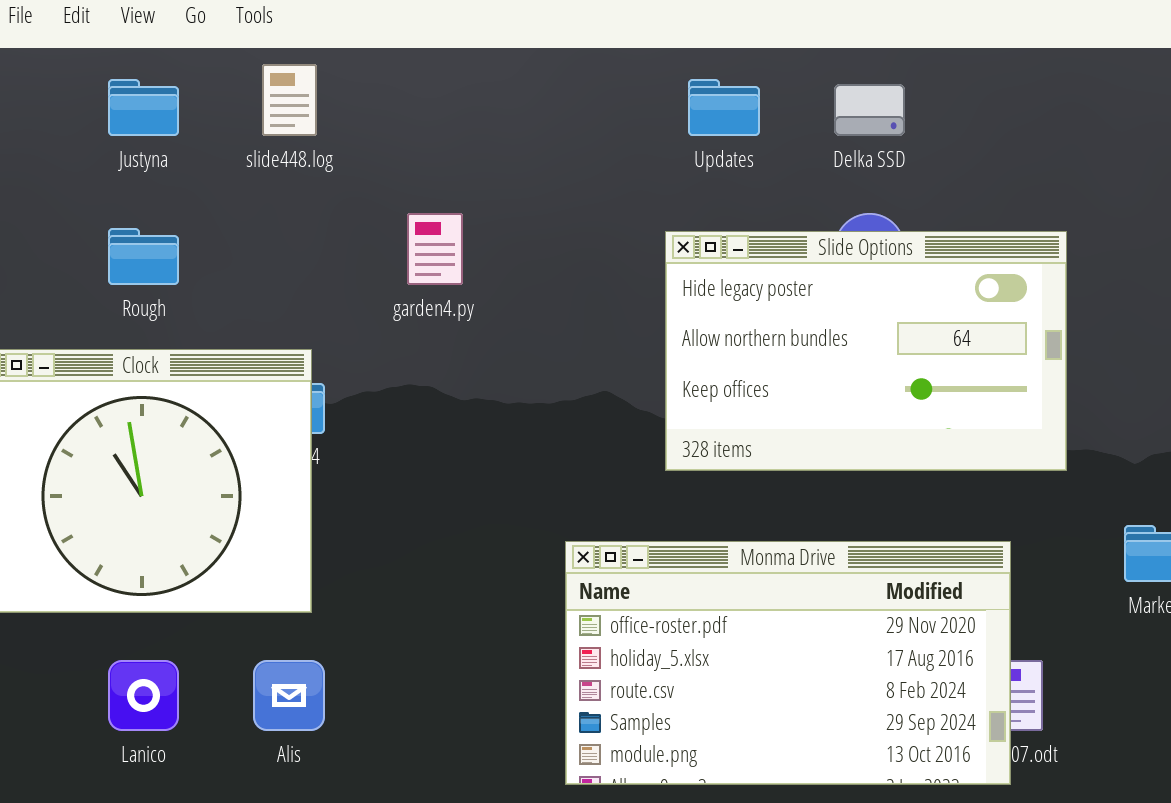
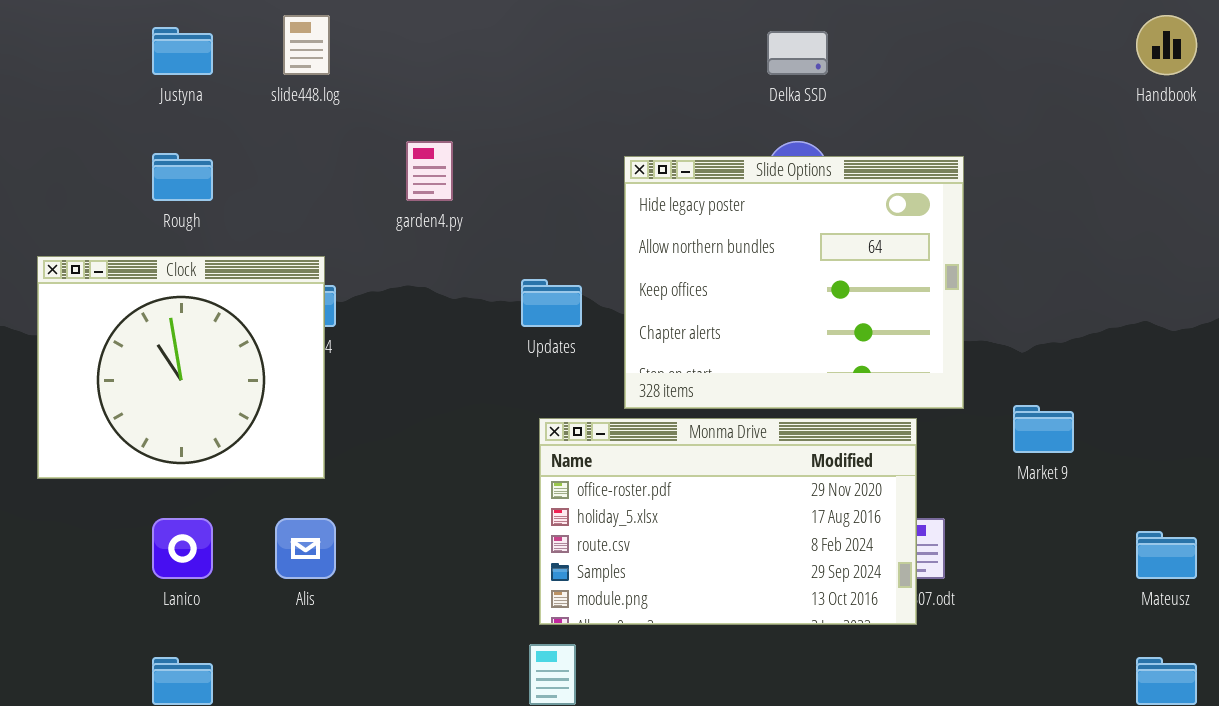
Updates: [688,79,760,136] -> [521,279,582,327], moved
Slide Options: [665,231,1067,471] -> [624,156,964,409], resized

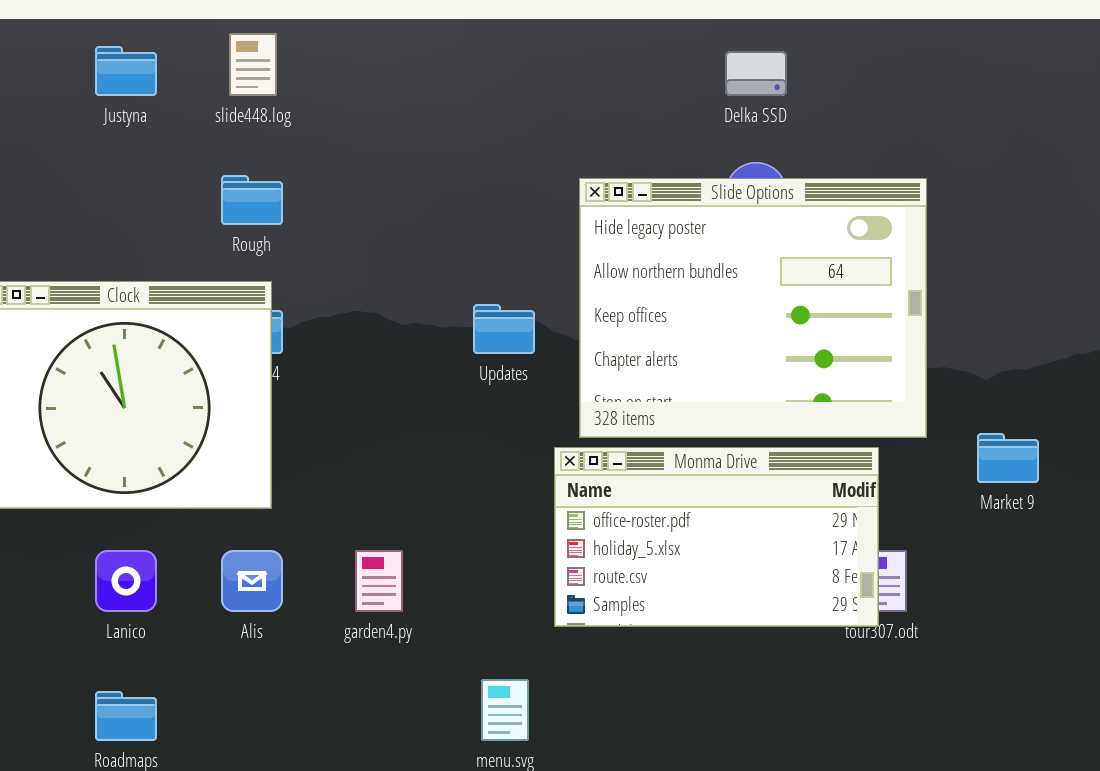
garden4.py: [406,141,453,201] -> [355,550,403,612], moved
Rough: [152,153,213,201] -> [221,175,283,225], moved
Monma Drive: [539,418,917,625] -> [554,447,879,627], resized

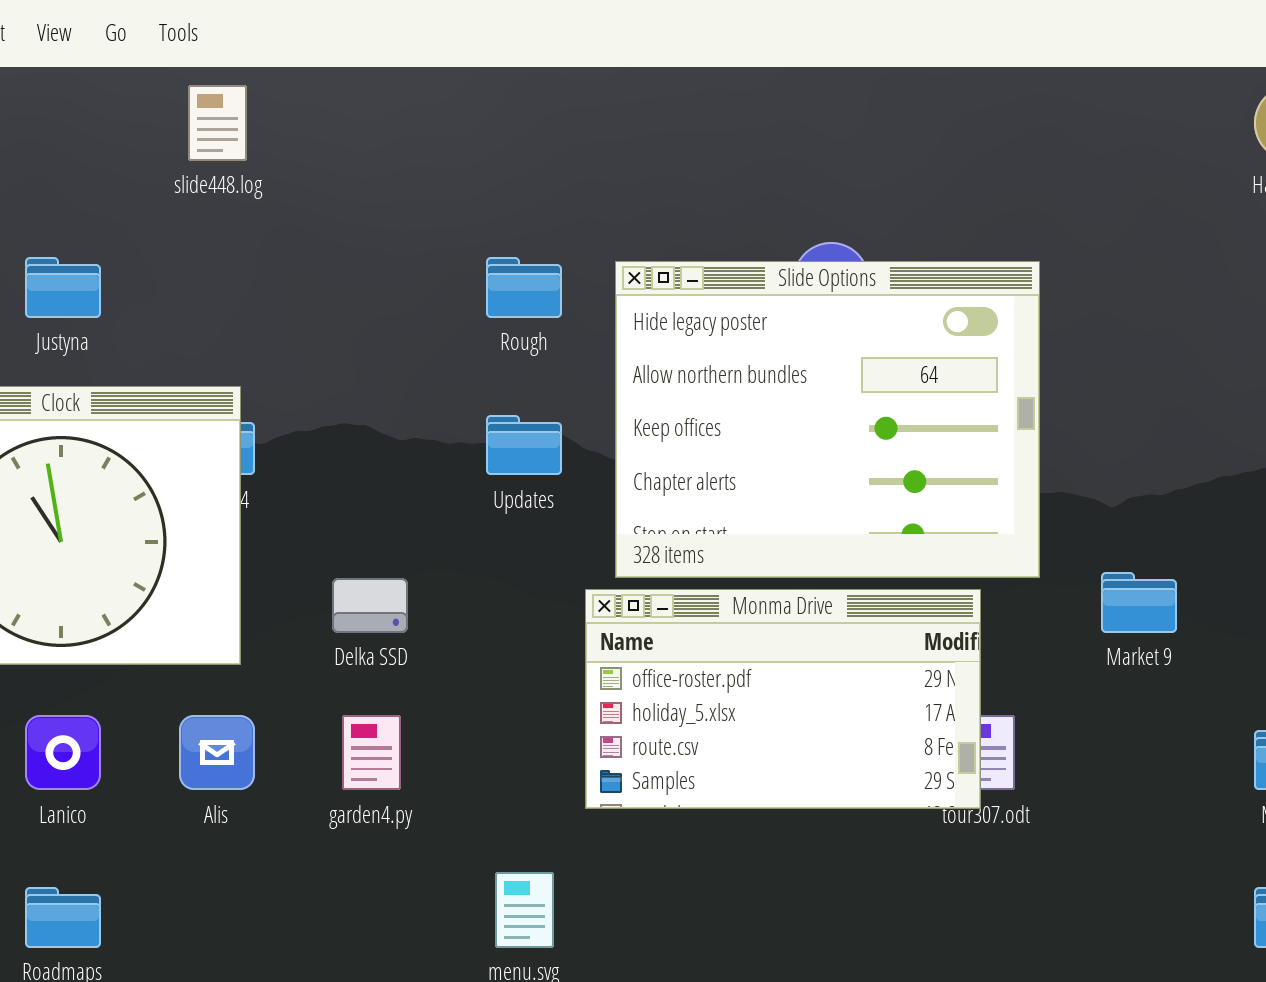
Justyna: [95,46,157,96] -> [25,257,101,318], moved
Delka SSD: [725,51,787,96] -> [332,578,408,633], moved
Rough: [221,175,283,225] -> [486,257,562,318], moved

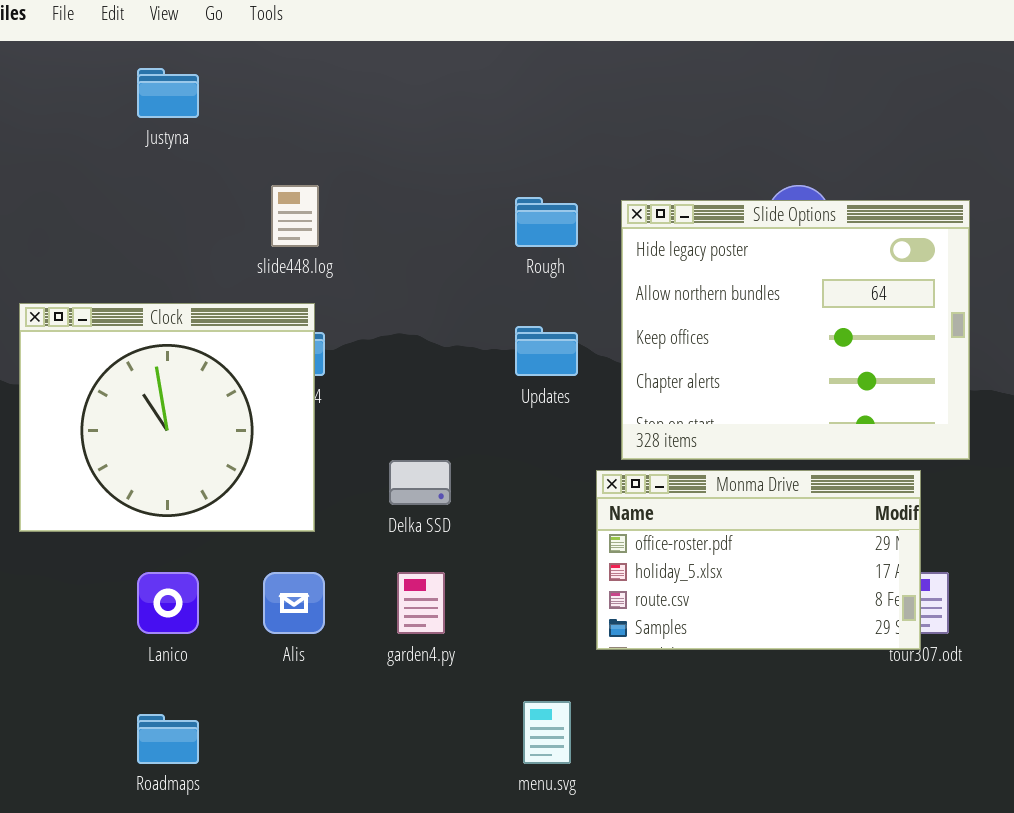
slide448.log: [188,85,247,161] -> [271,185,319,247], moved
Justyna: [25,257,101,318] -> [137,68,199,118], moved

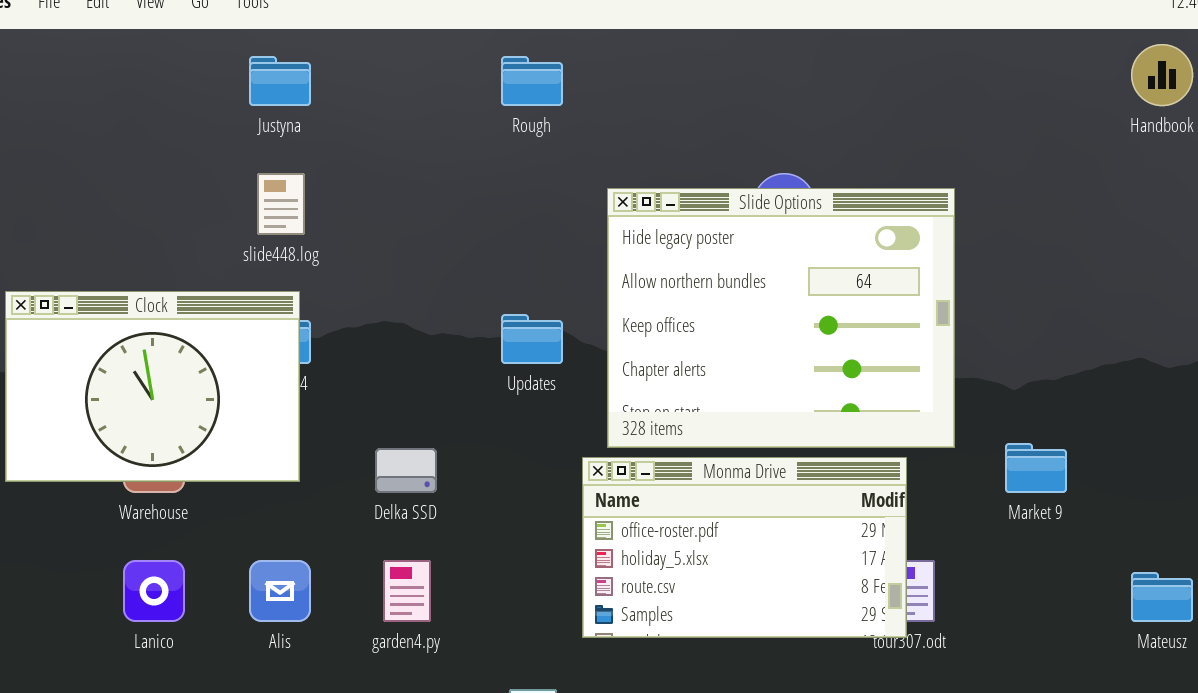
Justyna: [137,68,199,118] -> [249,56,311,106], moved
Rough: [515,197,578,247] -> [501,56,563,106], moved
Clock: [19,303,315,532] -> [5,291,300,482], resized

